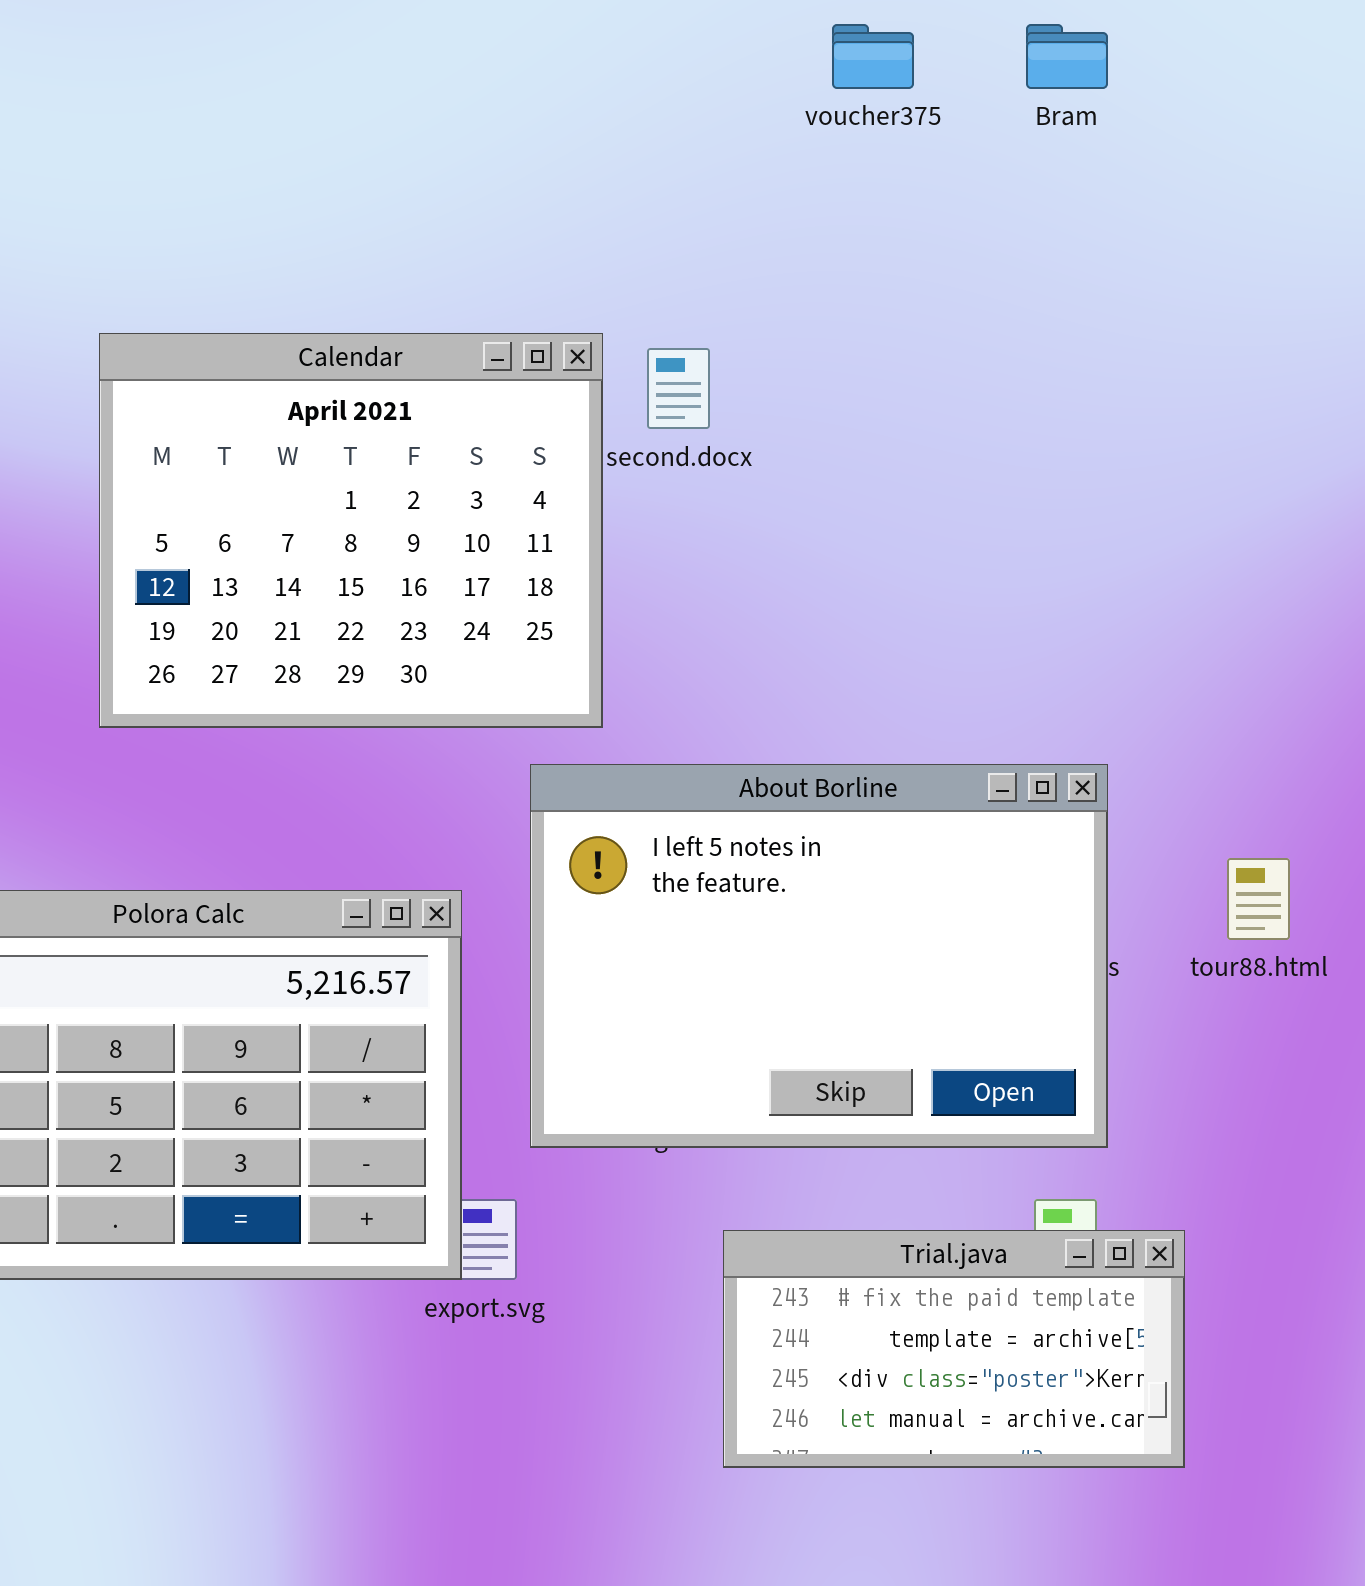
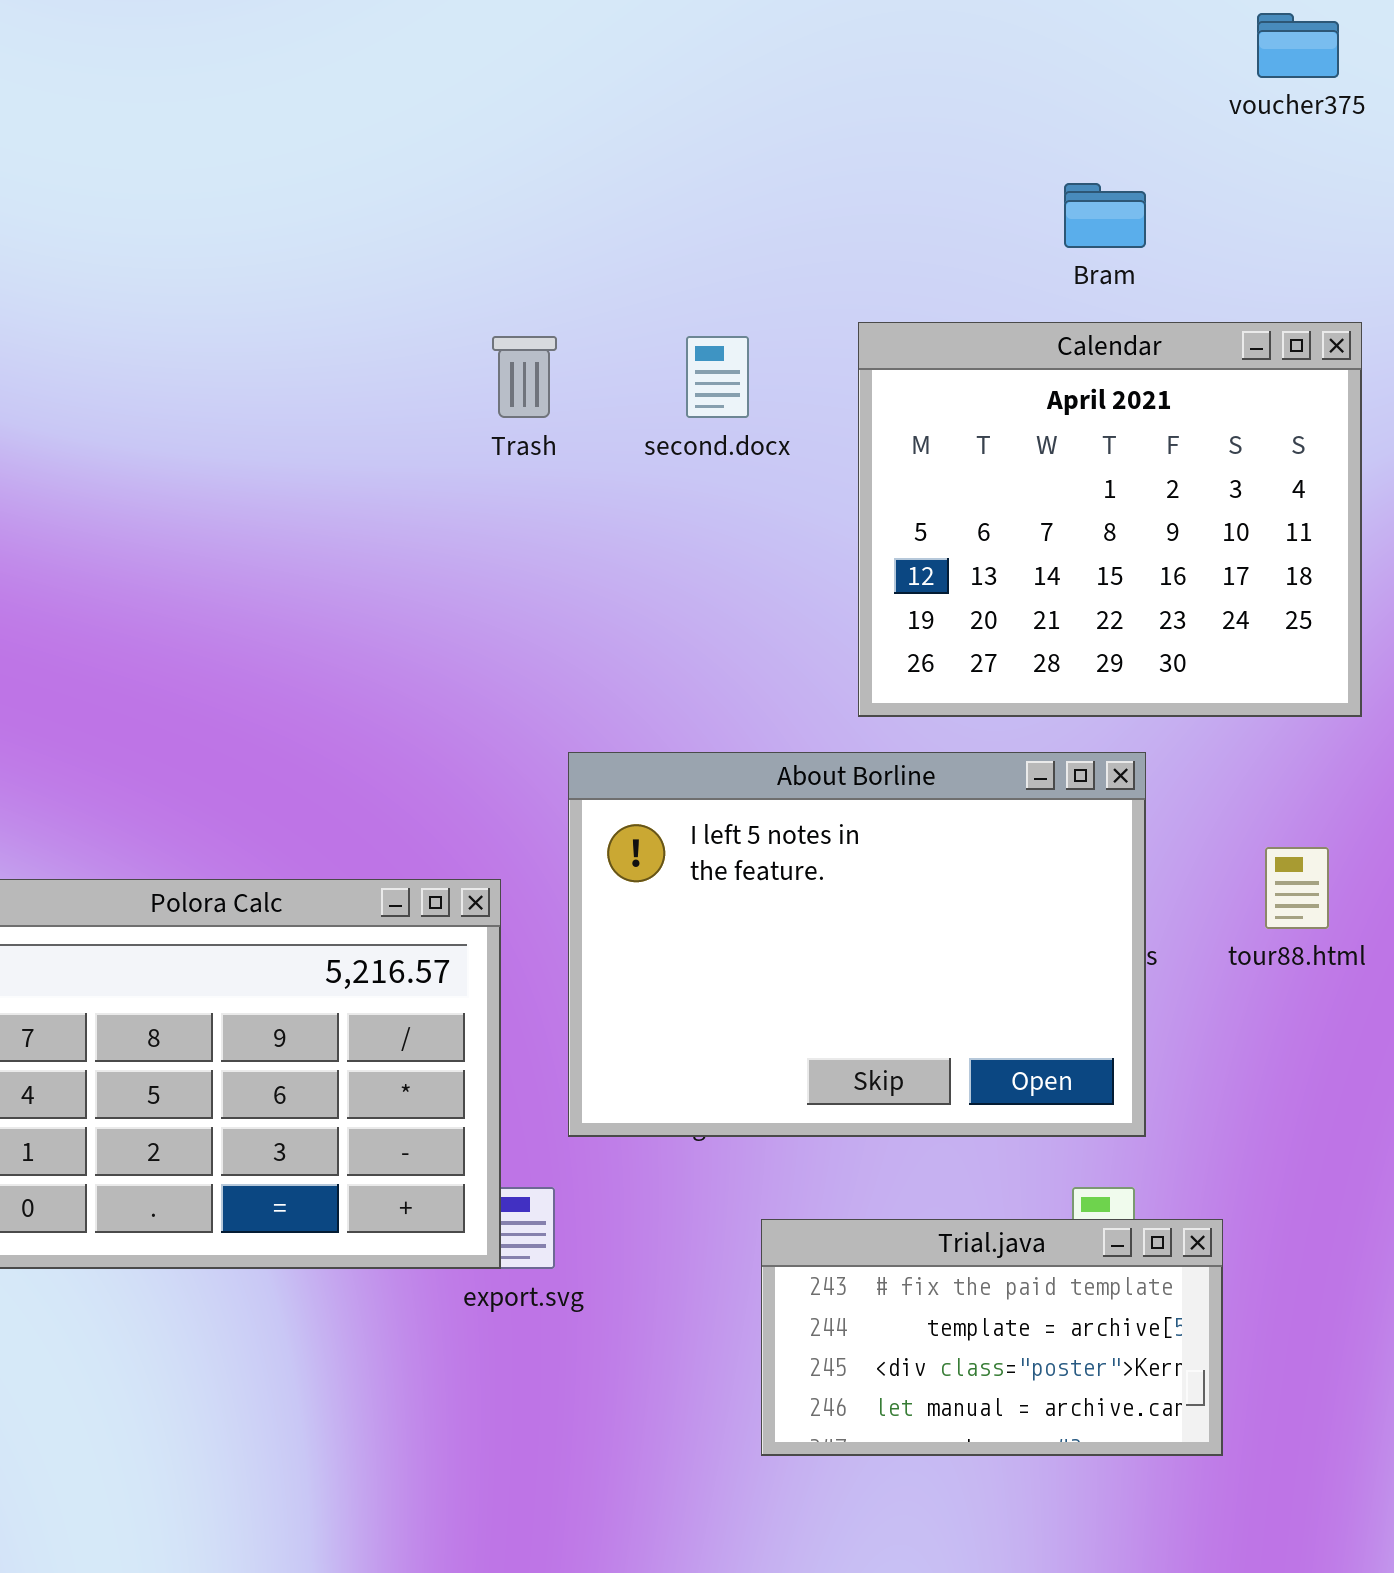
voucher375: [832,24,914,89] -> [1257,13,1339,78], moved
Bram: [1026,24,1108,89] -> [1064,183,1146,248], moved
Calendar: [99,333,603,728] -> [858,322,1362,717], moved

